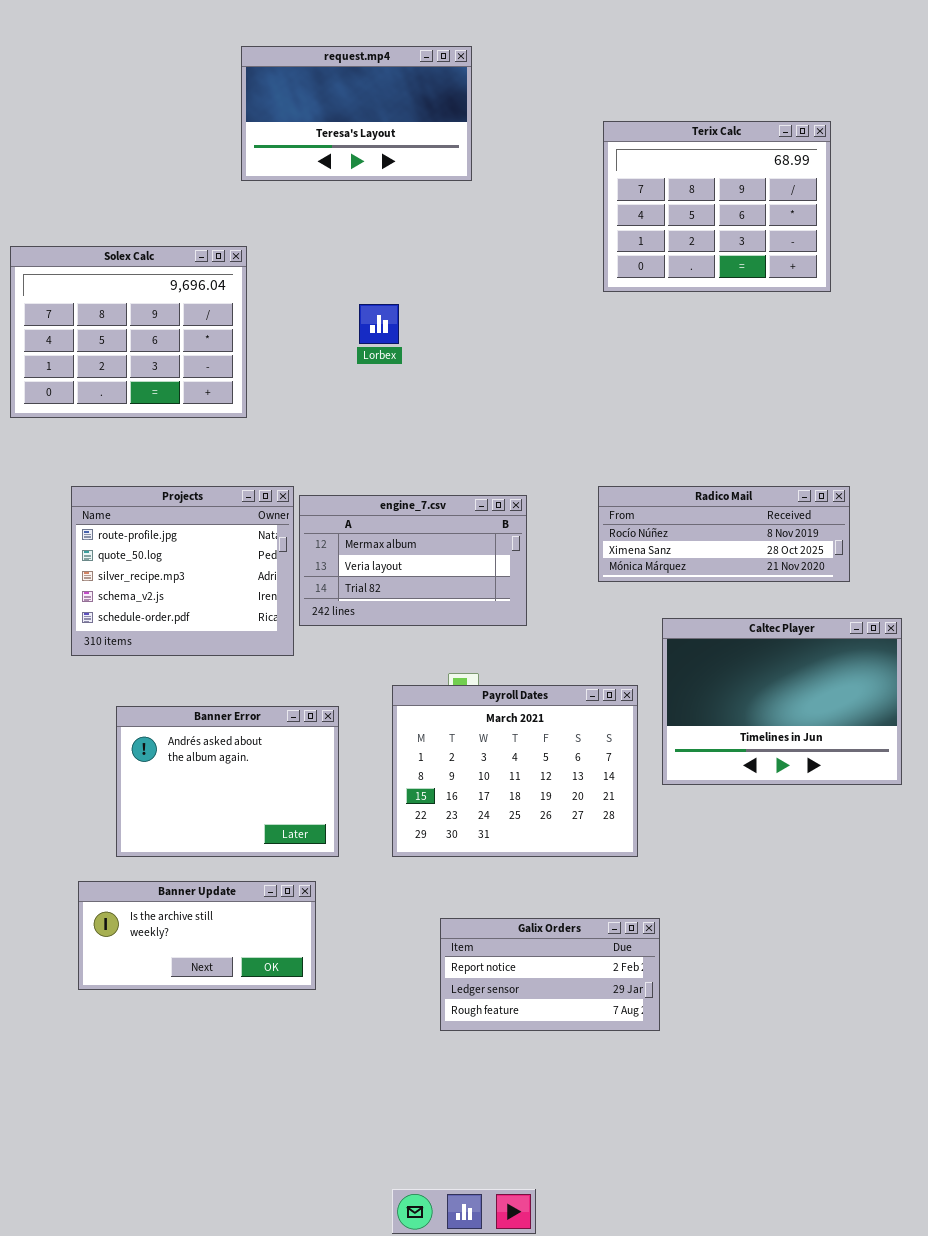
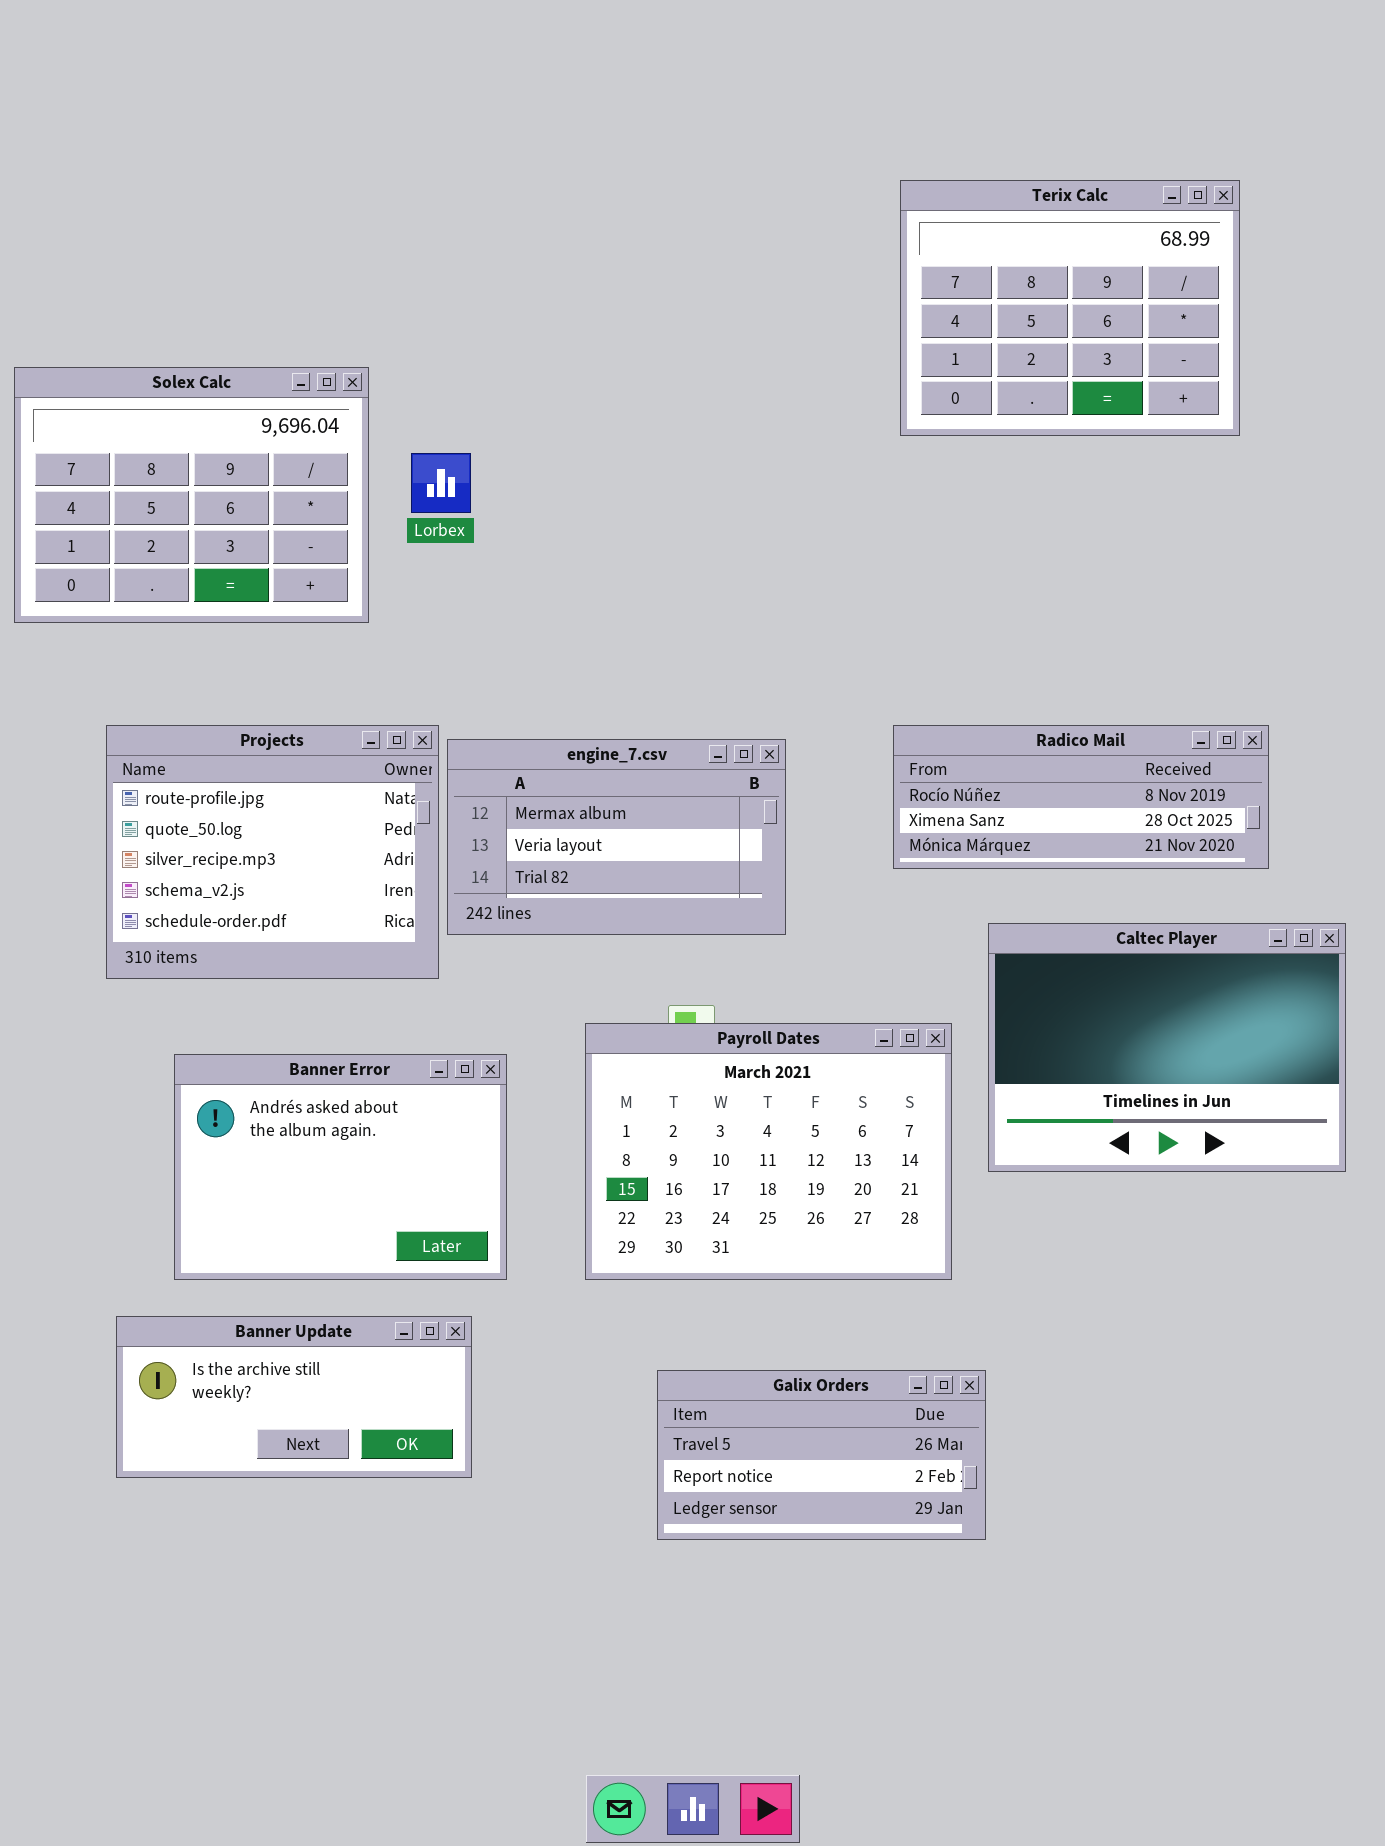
request.mp4: [241,46,472,181] -> none, closed
Lorbex: [359,304,399,344] -> [411,453,471,513], moved
Galix Orders: [440,918,660,1031] -> [657,1370,986,1540], scrolled up 1 row

